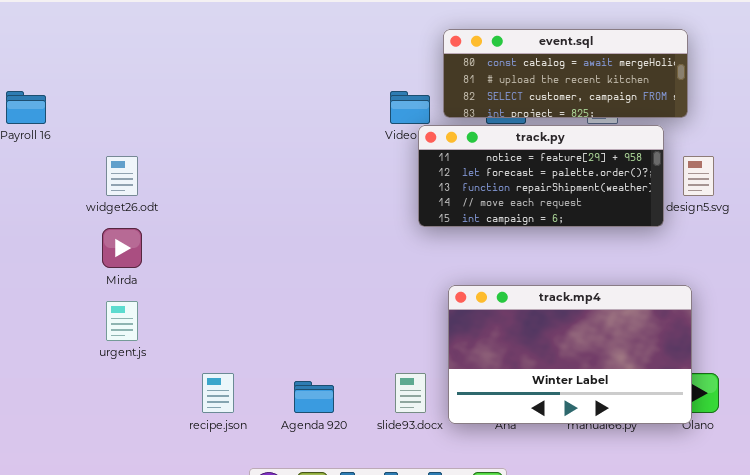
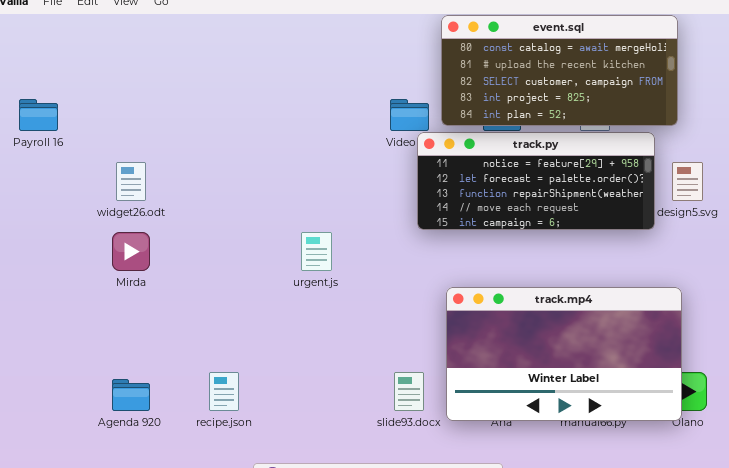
event.sql: [443,29,688,118] -> [441,15,678,126], resized
urgent.js: [106,301,138,341] -> [301,232,332,271], moved
Agenda 920: [294,381,334,413] -> [112,379,150,411], moved

